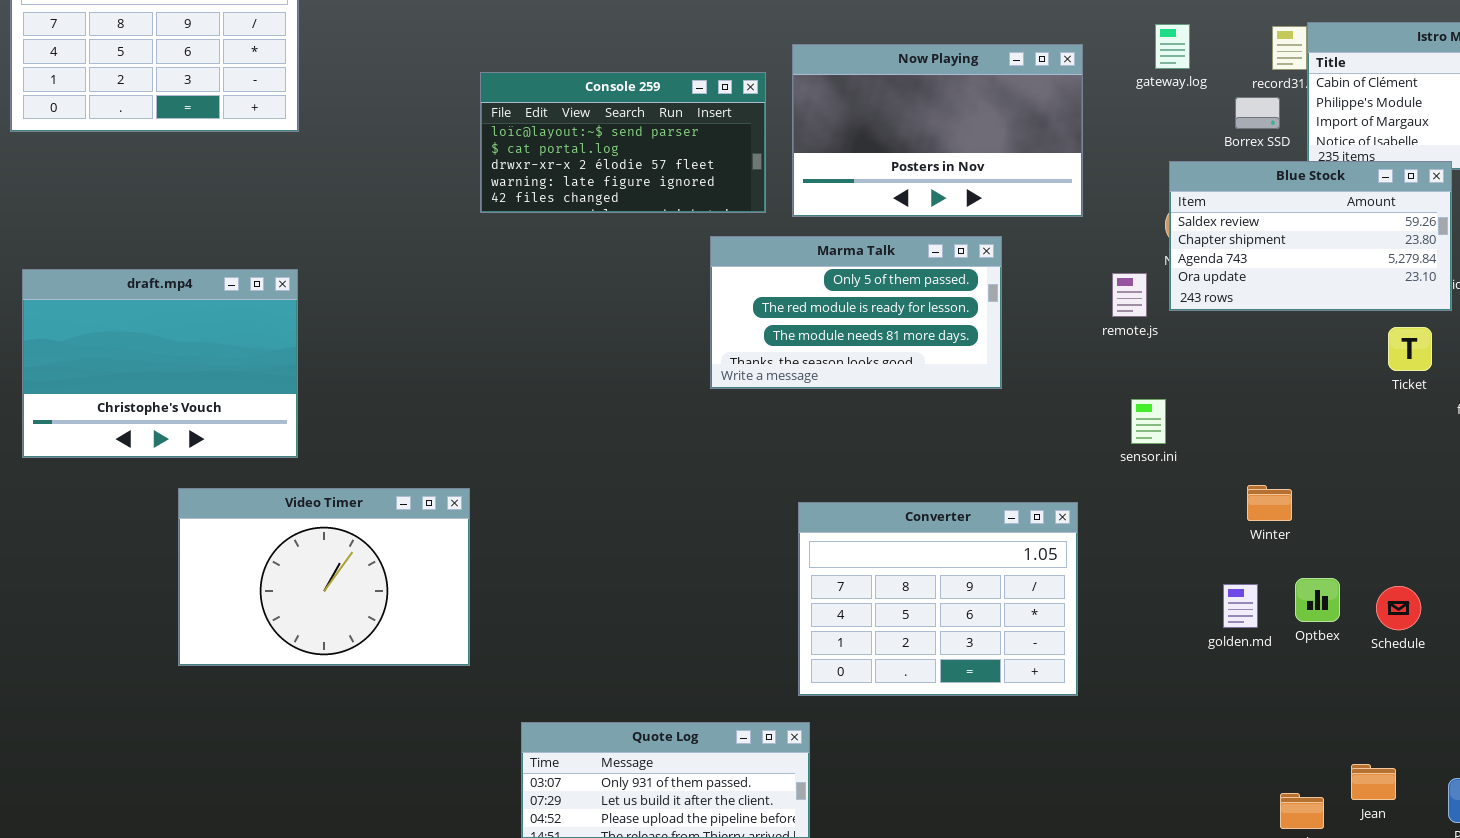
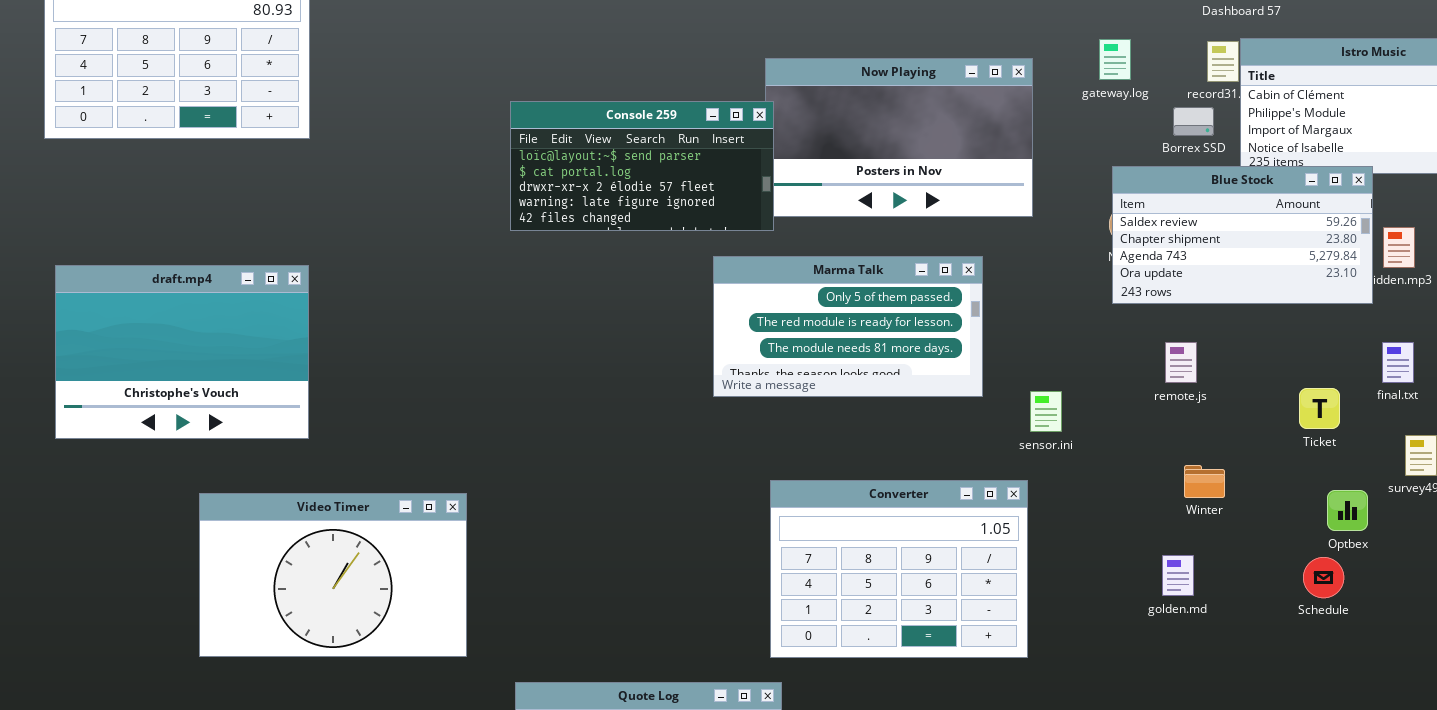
Console 259: [480,72,766,213] -> [510,101,774,231], moved
Marma Talk: [710,236,1002,389] -> [713,256,983,397], moved
remote.js: [1112,273,1147,317] -> [1165,342,1197,383], moved
Ticket: [1388,327,1432,371] -> [1299,388,1340,429], moved
sensor.ini: [1131,399,1166,444] -> [1030,391,1062,432], moved
Video Timer: [178,488,470,666] -> [199,493,467,657], moved
Optbex: [1295,578,1340,622] -> [1327,490,1368,531], moved

